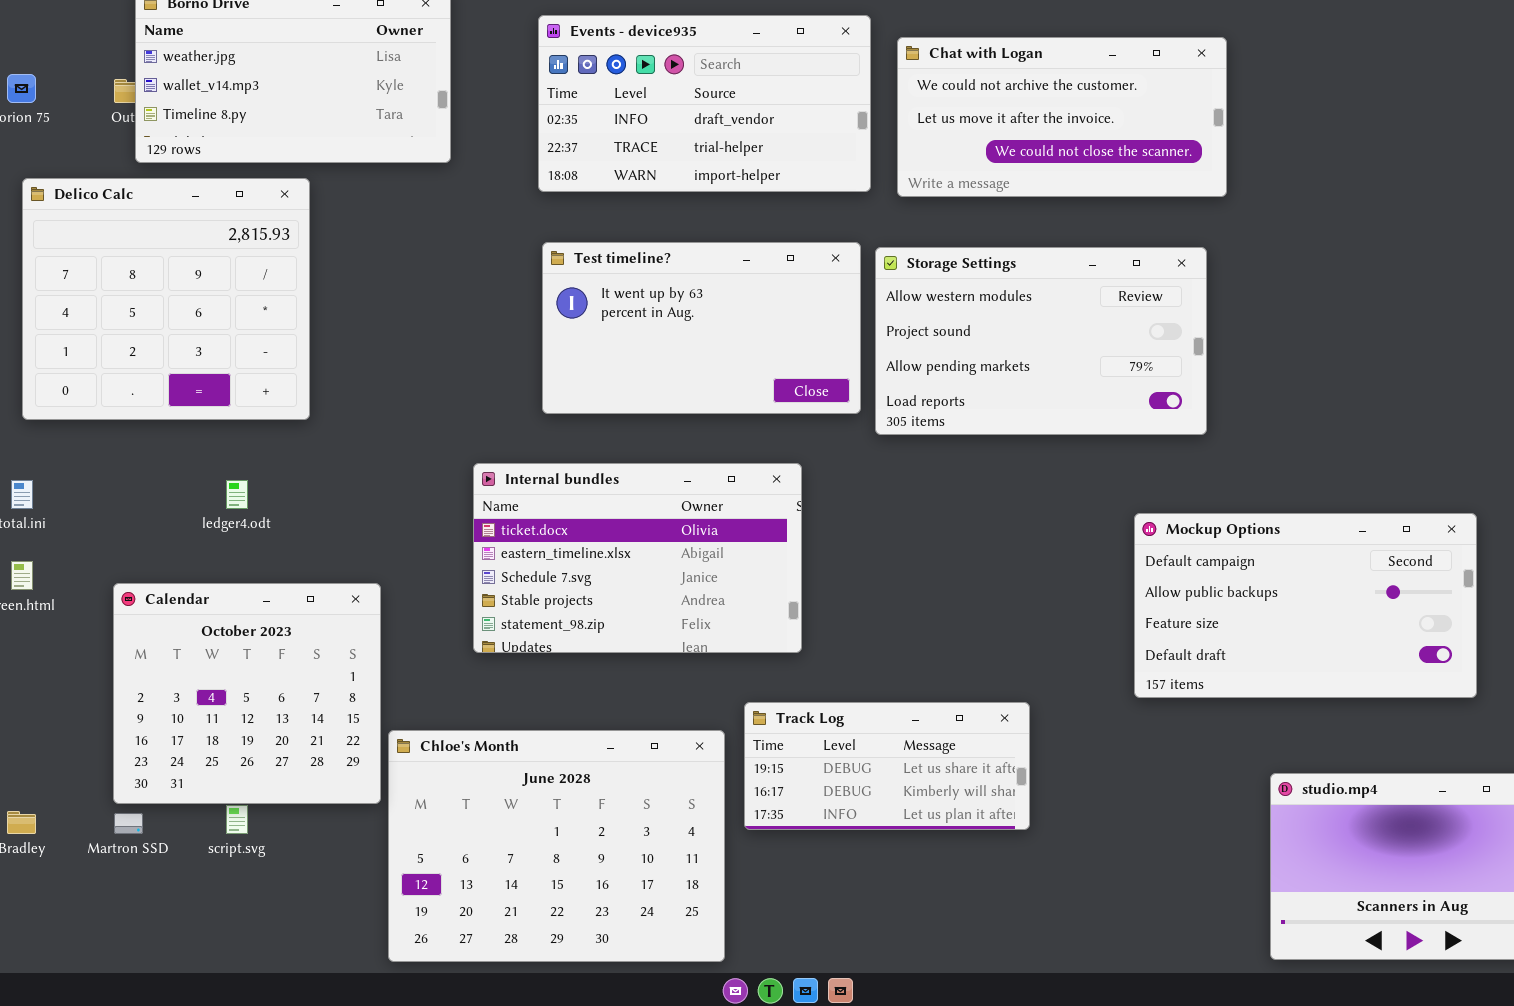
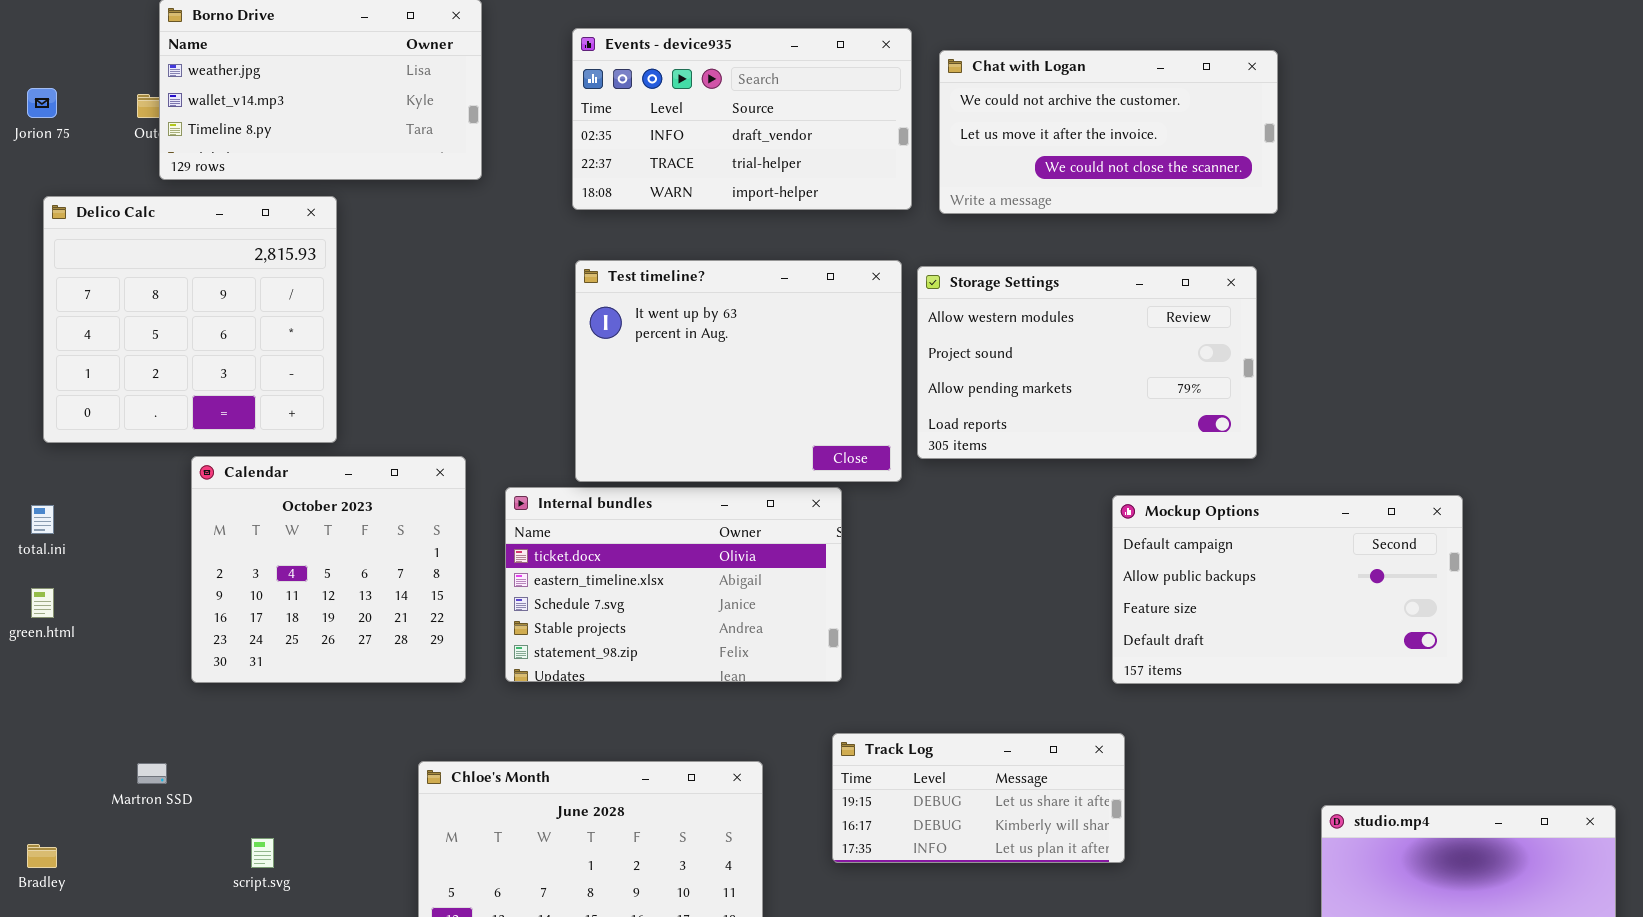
Test timeline?: [542,242,861,414] -> [575,260,902,482], resized
Mockup Options: [1134,513,1477,698] -> [1112,495,1463,684], moved
Calendar: [113,583,381,804] -> [191,456,466,683], moved
Track Log: [744,702,1030,830] -> [832,733,1125,863], moved
Martron SSD: [114,813,143,834] -> [137,763,167,784], moved

